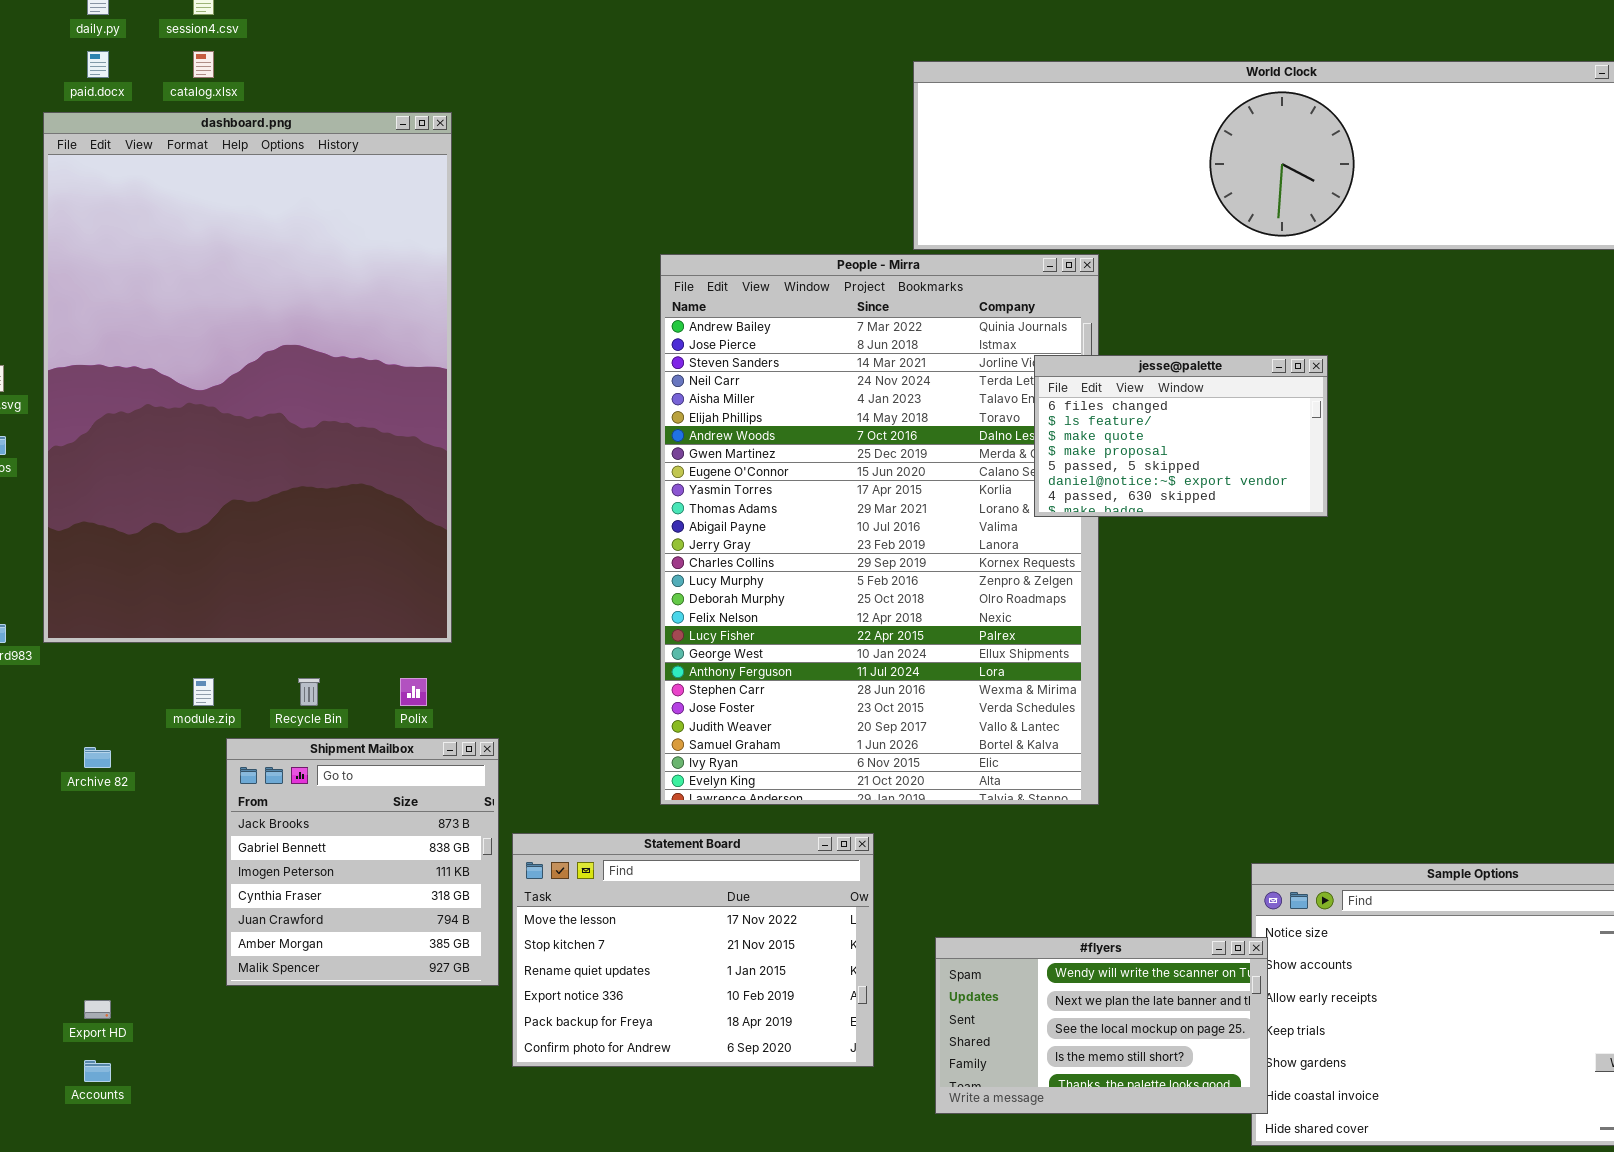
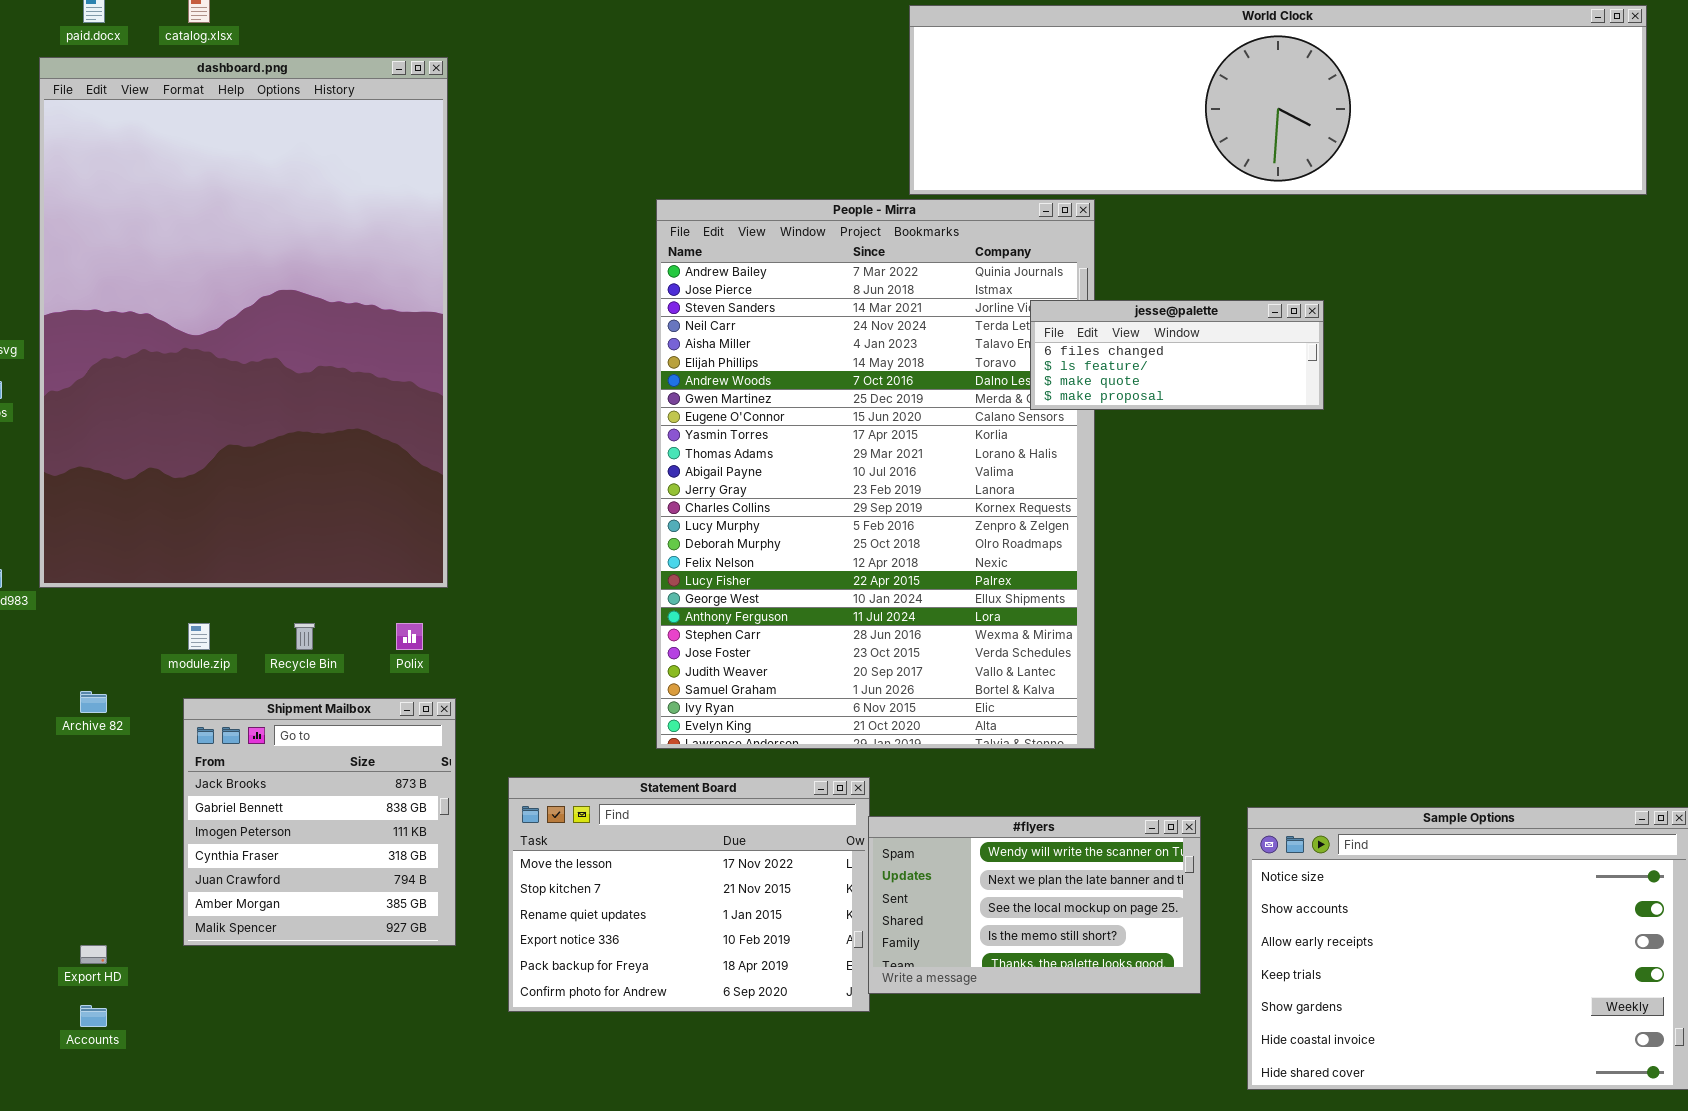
jesse@palette: [1034,355,1328,517] -> [1030,300,1324,410], resized
Shipment Mailbox: [226,738,499,986] -> [183,698,456,946], moved
#flyers: [935,937,1268,1114] -> [868,816,1201,994], moved

